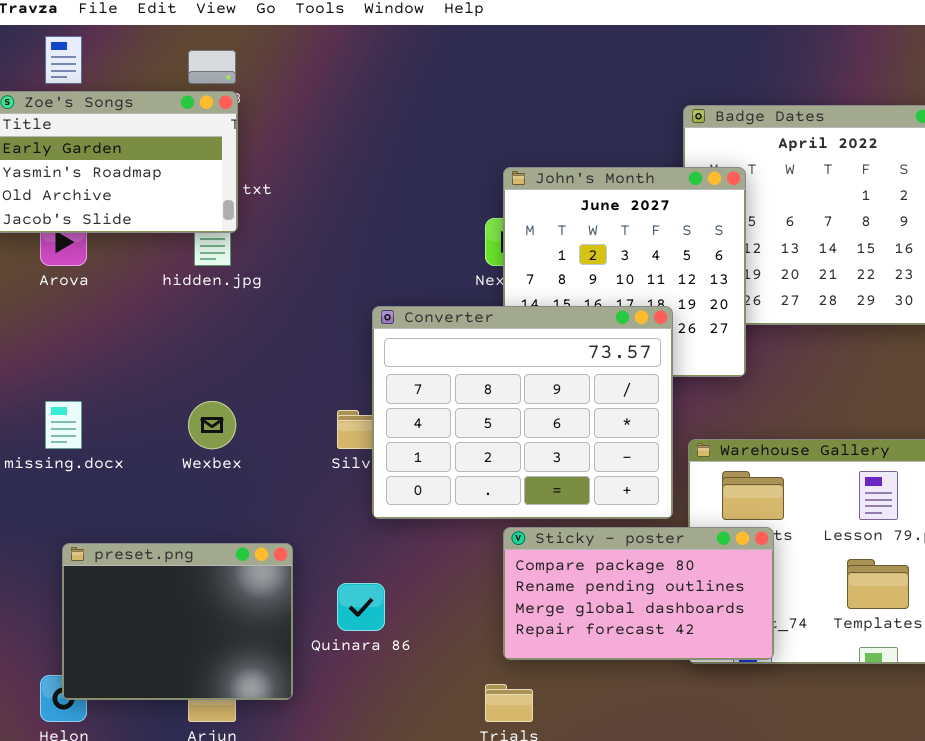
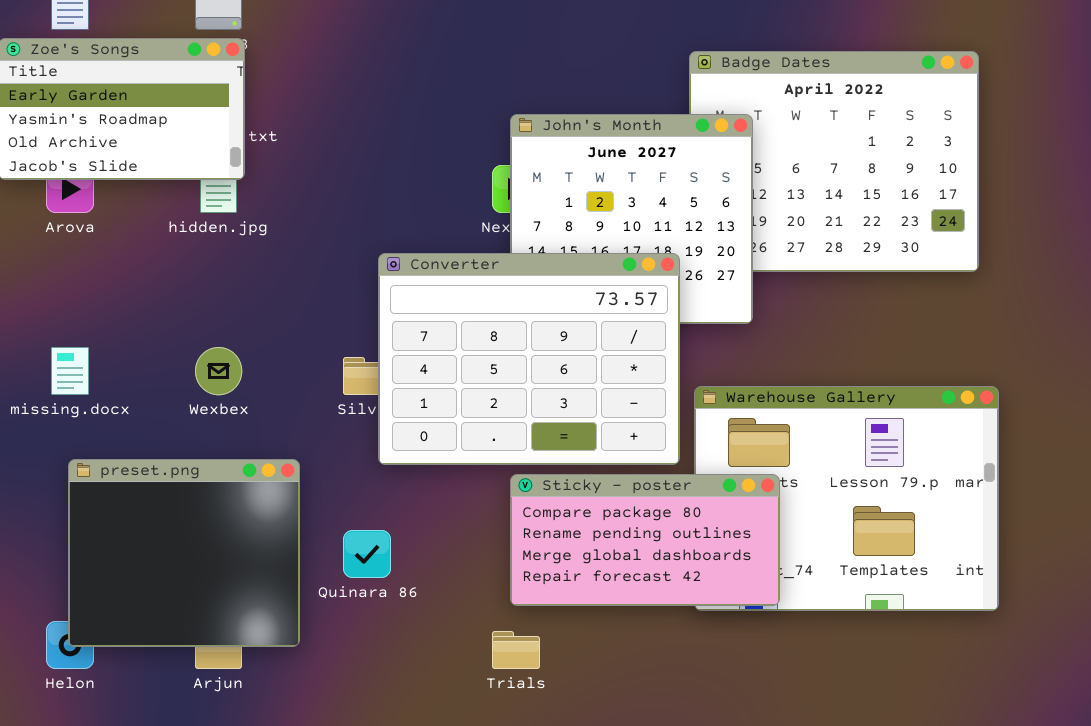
preset.png: [62,543,293,700] -> [68,459,300,647], resized

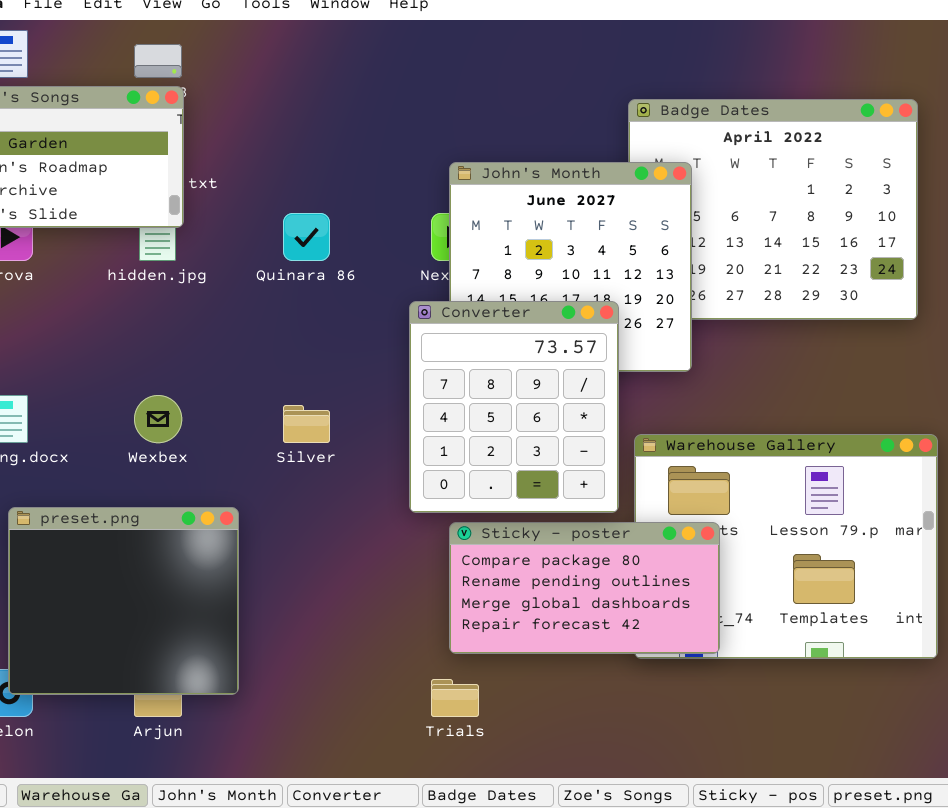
Converter: [378,253,680,465] -> [409,301,619,513], resized
Quinara 86: [343,530,391,578] -> [283,213,330,261], moved

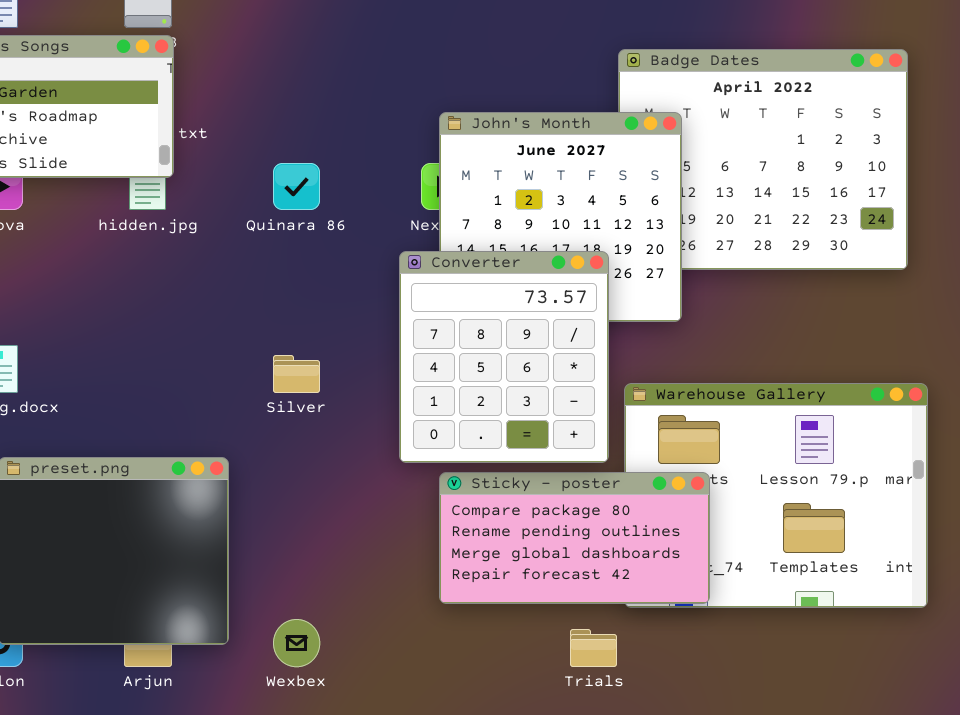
Wexbex: [134,395,182,443] -> [273,619,320,667], moved
Trials: [431,679,479,717] -> [570,629,617,667], moved

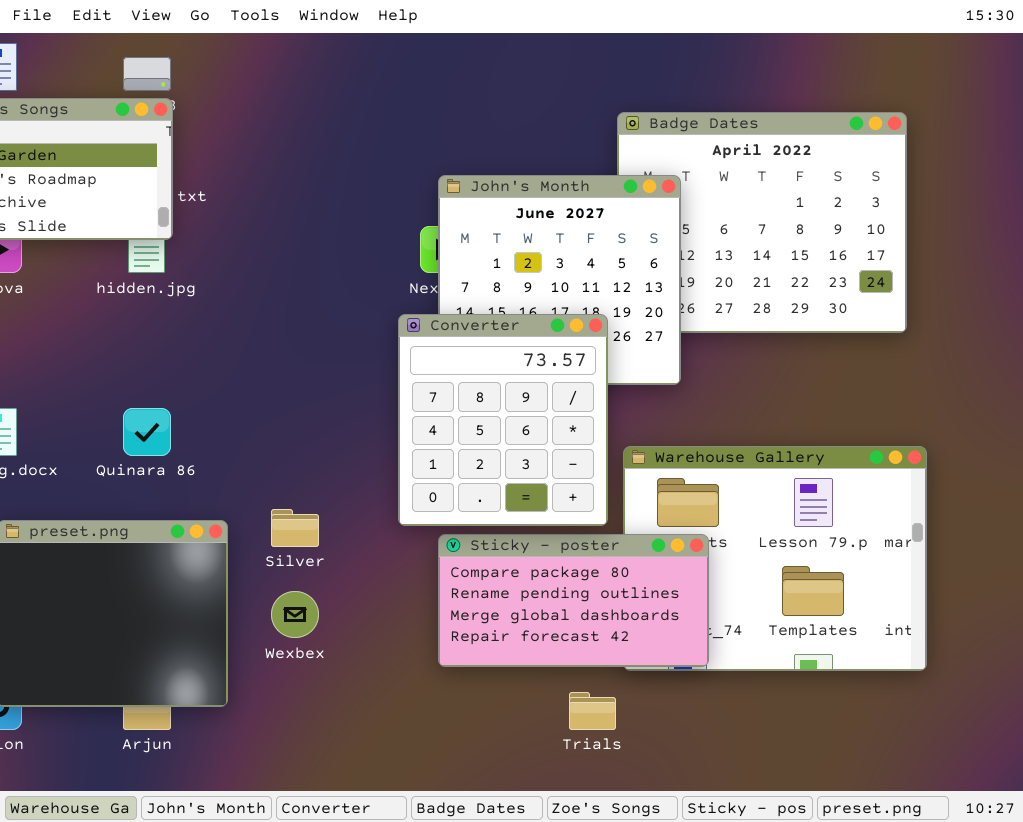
Quinara 86: [273,163,320,210] -> [123,408,171,456], moved
Silver: [273,355,320,393] -> [271,509,319,547], moved
Wexbex: [273,619,320,667] -> [271,591,319,638], moved

